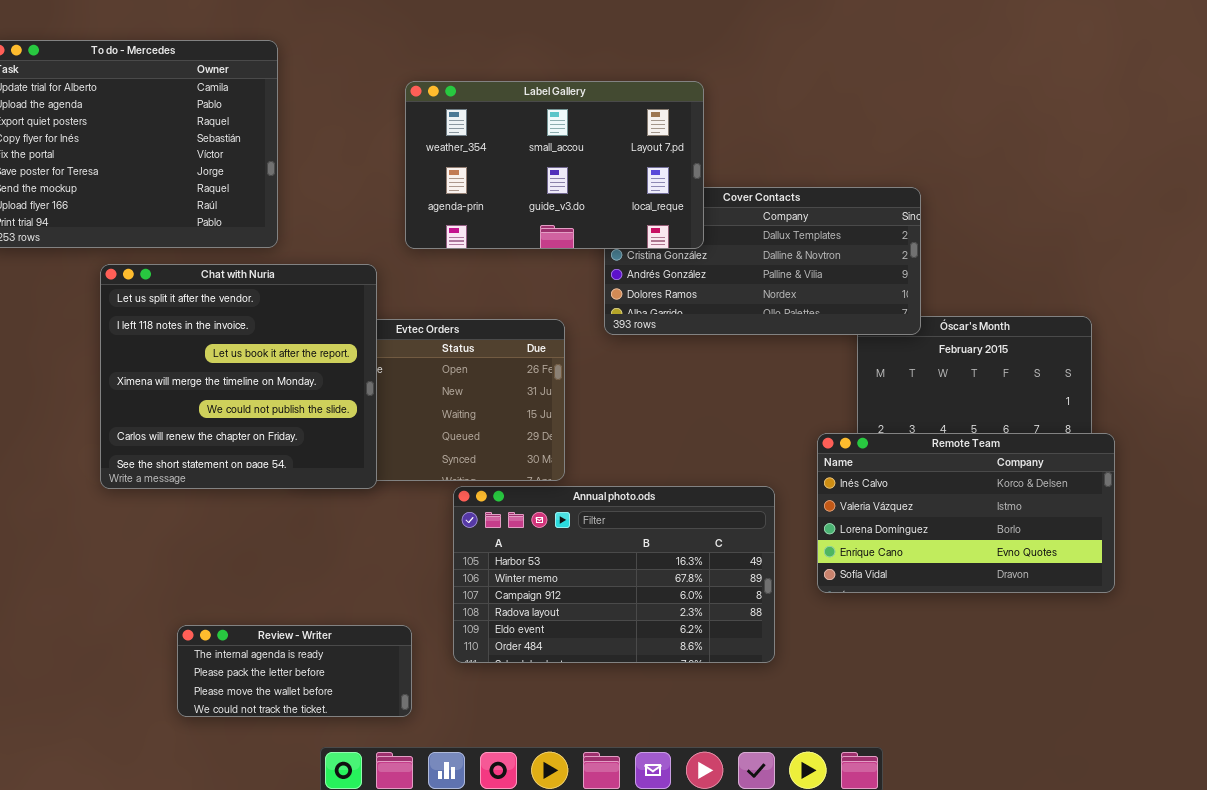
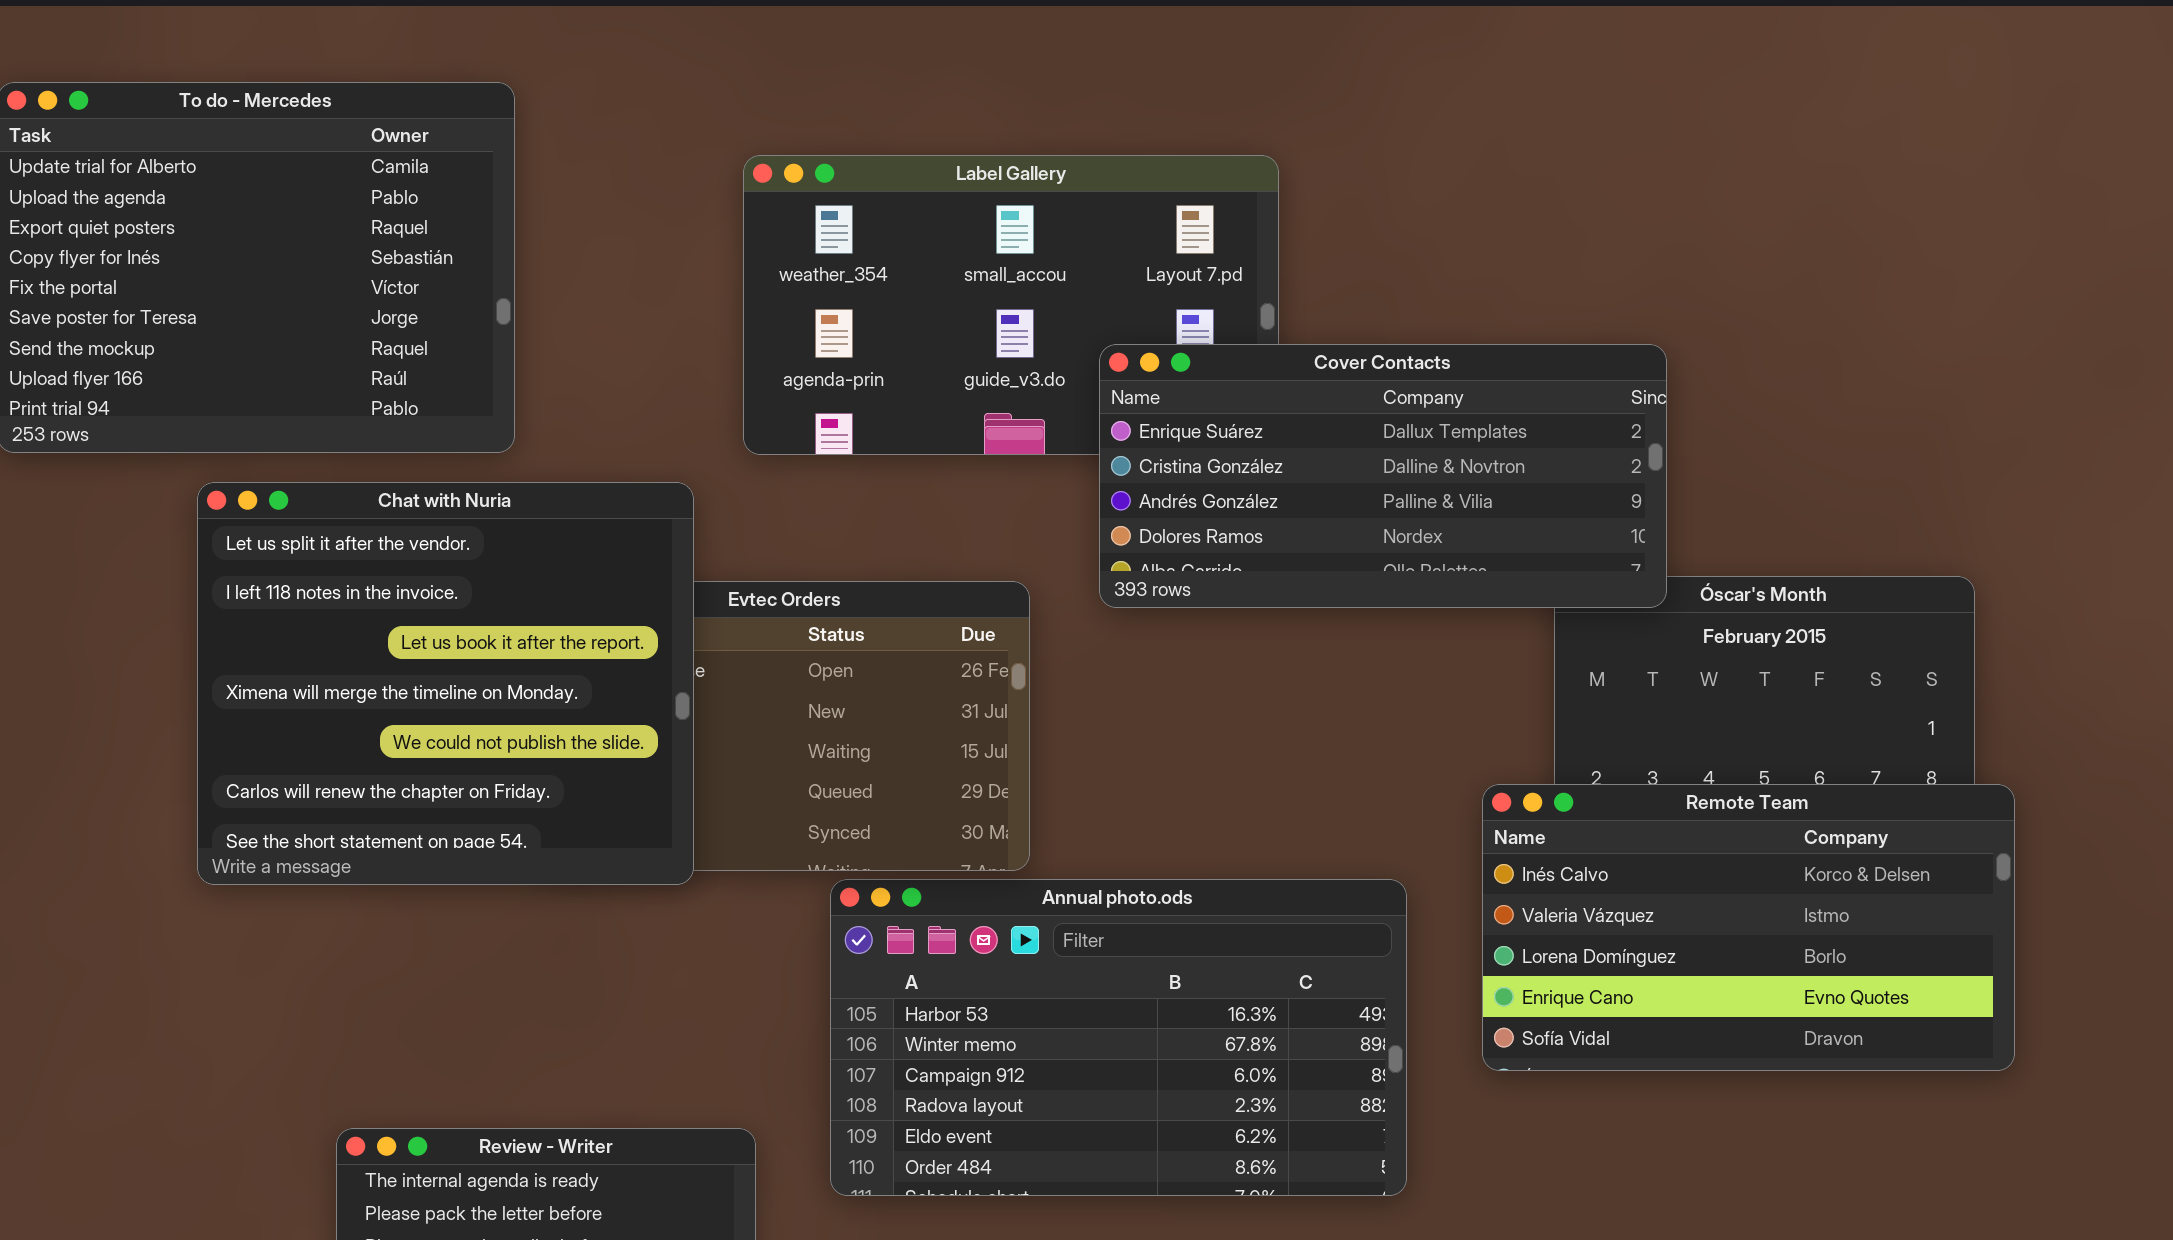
Cover Contacts: [604,187,921,335] -> [1099,344,1667,608], raised

